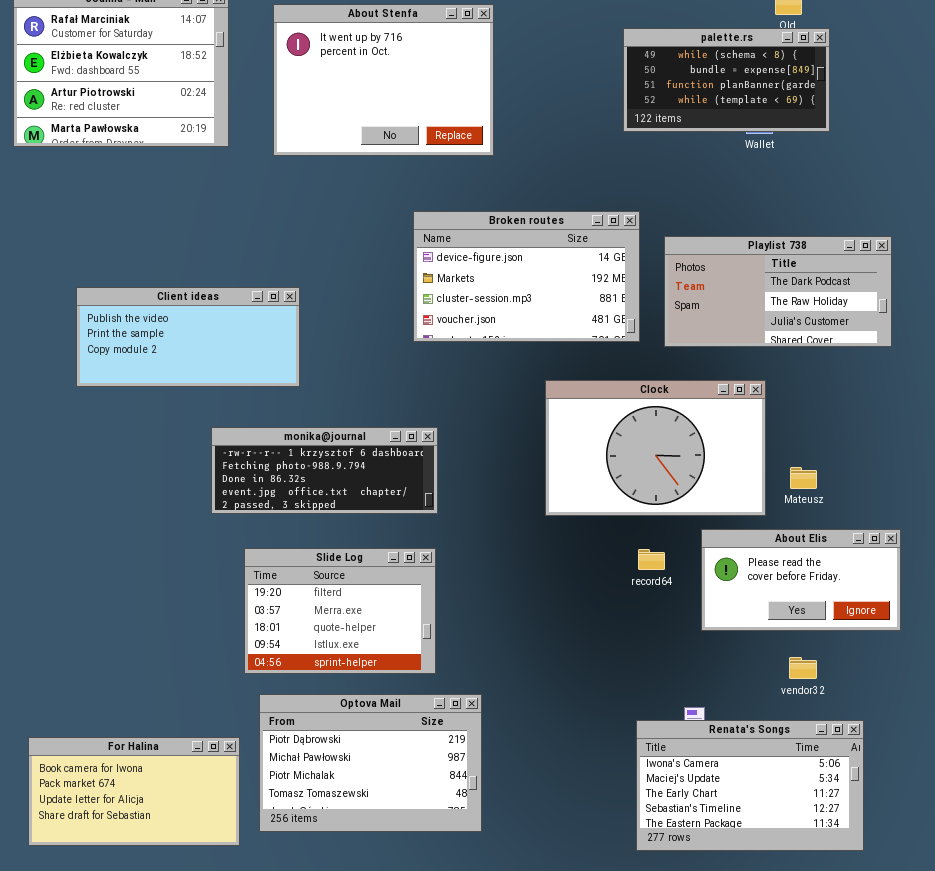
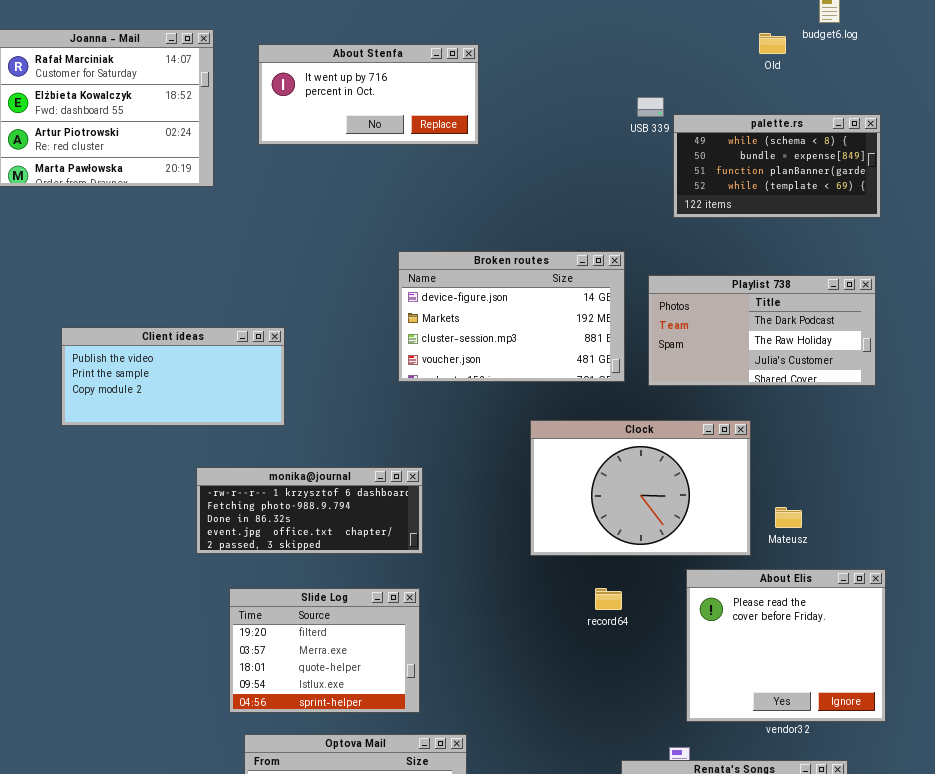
About Stenfa: [273,4,494,156] -> [258,44,479,145], resized
palette.rs: [623,28,830,132] -> [673,114,881,218], moved
About Elis: [701,529,901,631] -> [686,569,886,722], resized
record64: [638,549,665,570] -> [595,588,622,610], moved

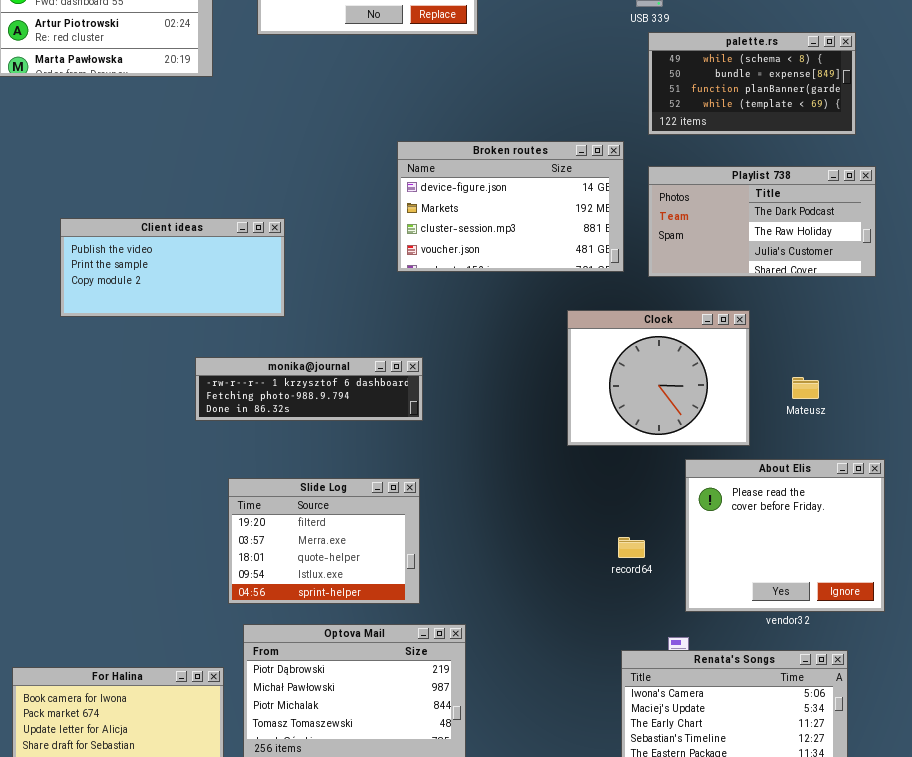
palette.rs: [673,114,881,218] -> [648,32,856,135], moved
Clock: [530,420,751,556] -> [567,310,750,446], resized
monika@journal: [196,467,423,554] -> [195,357,423,421], resized
Mateusz: [775,507,802,528] -> [792,377,819,399], moved
record64: [595,588,622,610] -> [618,537,645,558], moved

